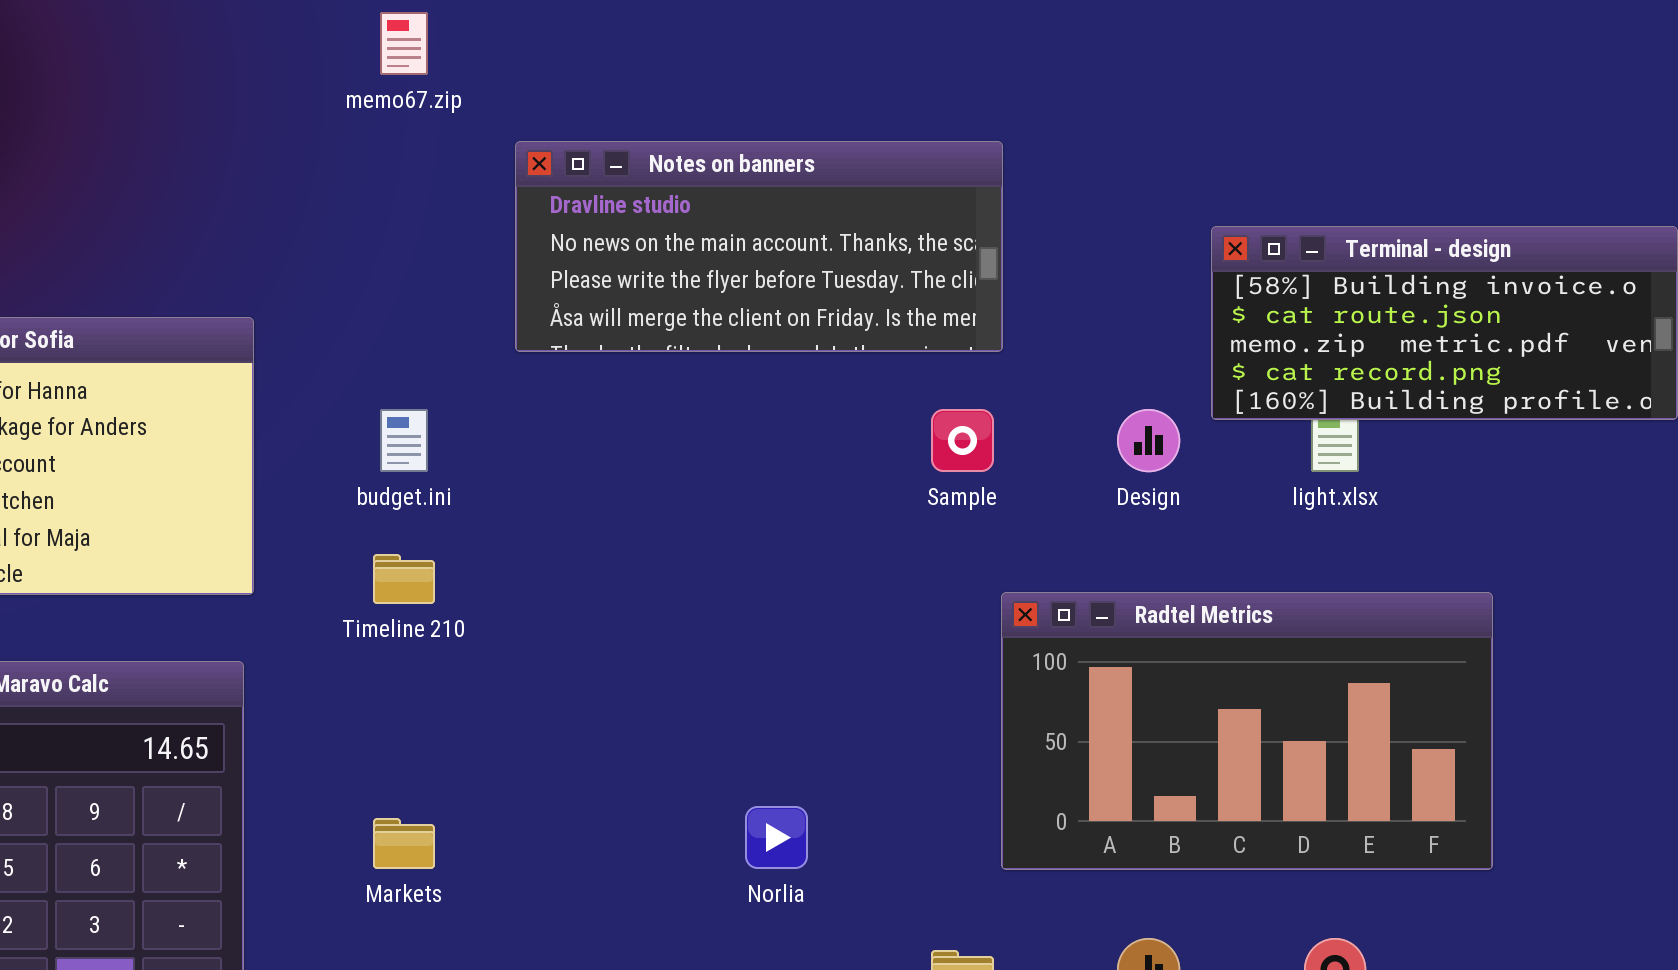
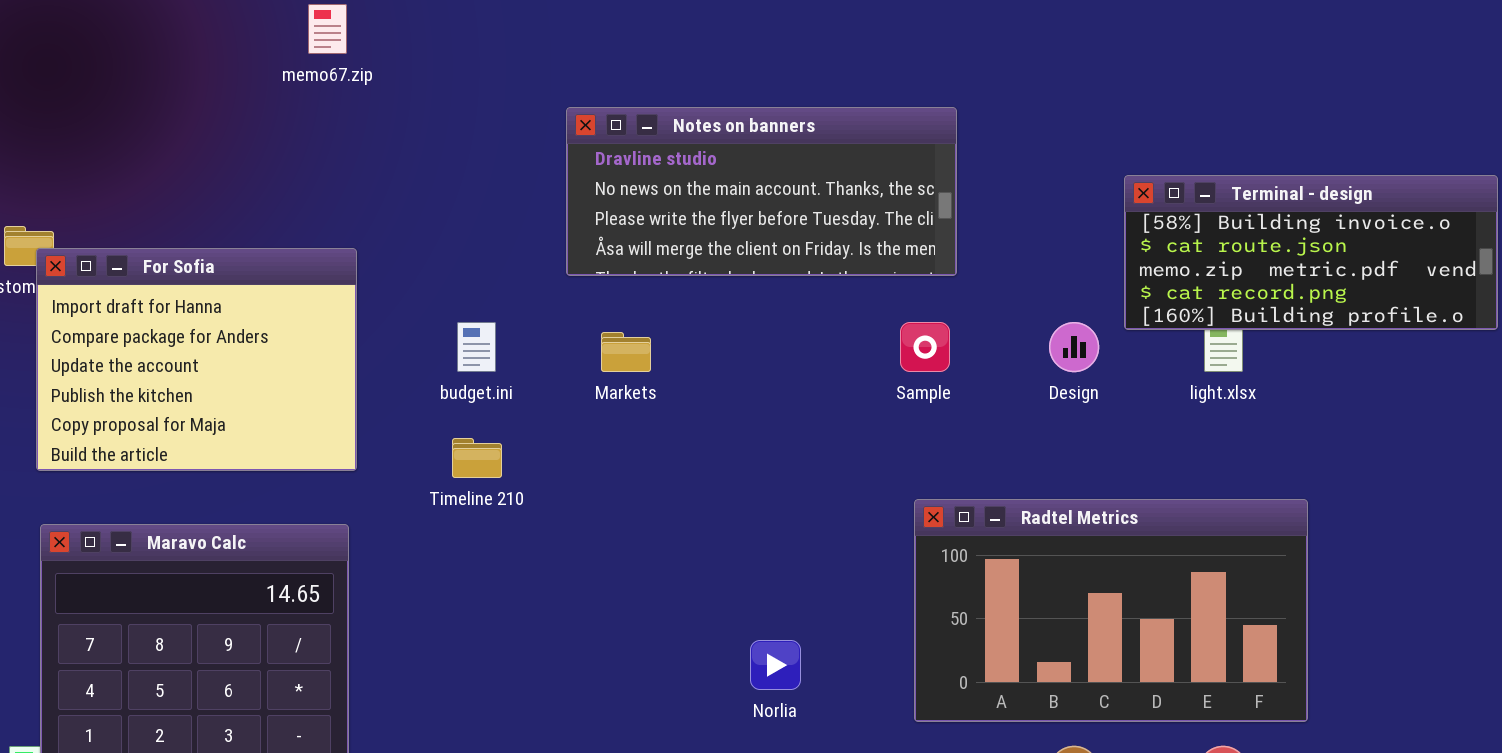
memo67.zip: [380,12,428,75] -> [308,4,347,54], moved
Radtel Metrics: [1001,592,1493,870] -> [914,499,1308,722], moved
Markets: [373,818,435,869] -> [601,332,651,372], moved

